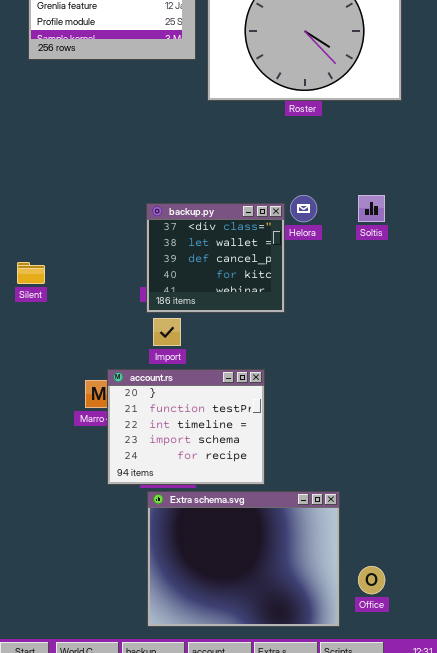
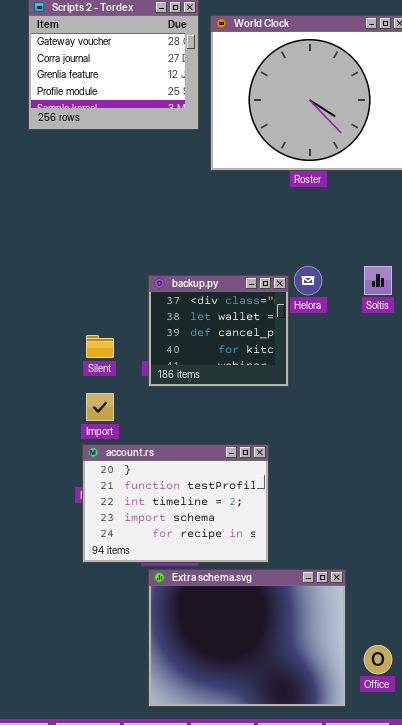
Silent: [17,262,45,284] -> [86,335,114,358], moved
Import: [153,318,181,346] -> [86,393,114,421], moved
account.rs: [107,369,265,485] -> [82,444,269,563], resized

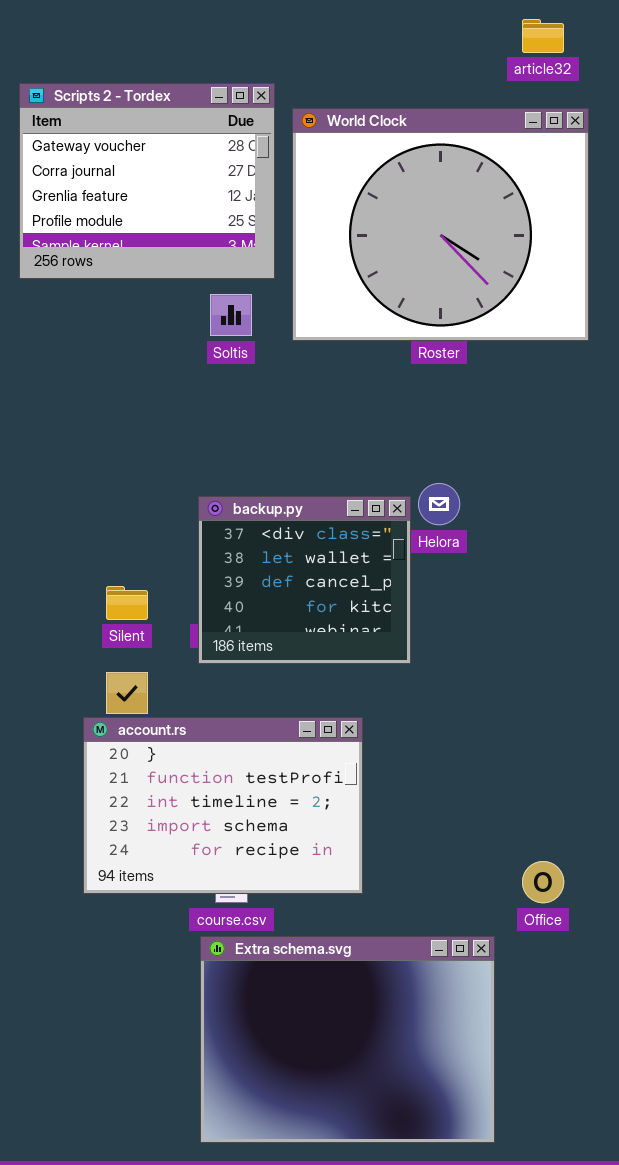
Soltis: [364,266,392,295] -> [210,294,252,336], moved
account.rs: [82,444,269,563] -> [83,717,363,894], moved
Office: [364,645,392,674] -> [522,861,564,903], moved

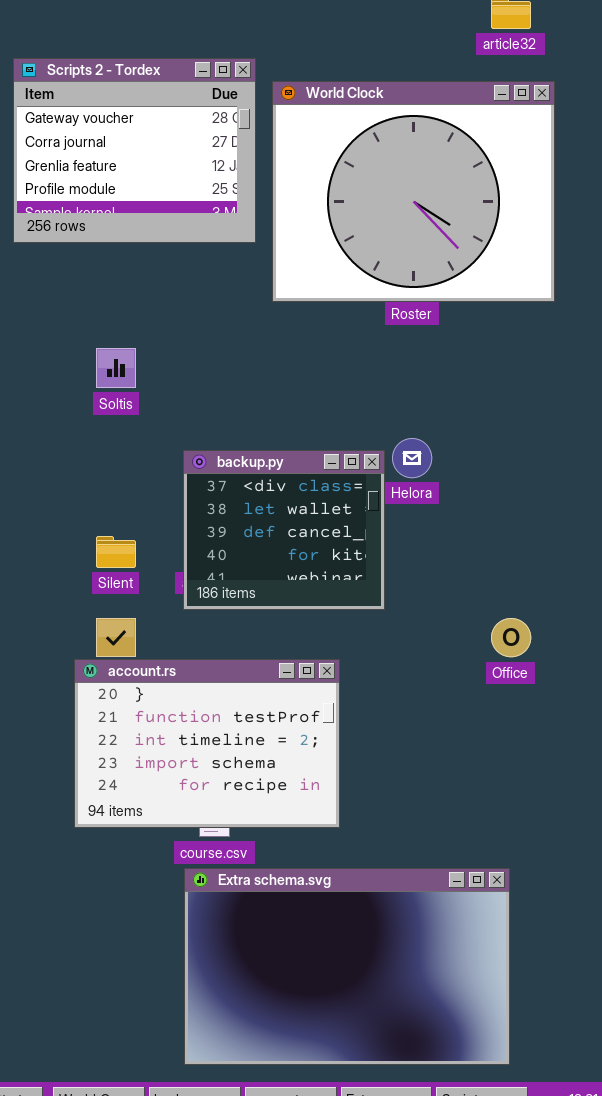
Soltis: [210,294,252,336] -> [96,348,136,388], moved
Office: [522,861,564,903] -> [491,618,531,657], moved
Extra schema.svg: [200,936,495,1143] -> [184,868,510,1065], resized

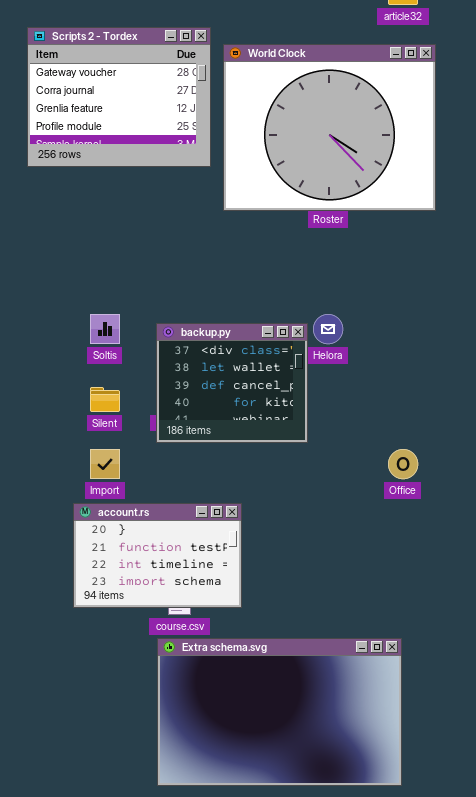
Soltis: [96,348,136,388] -> [90,314,120,344], moved
account.rs: [74,659,340,828] -> [73,503,242,608], resized

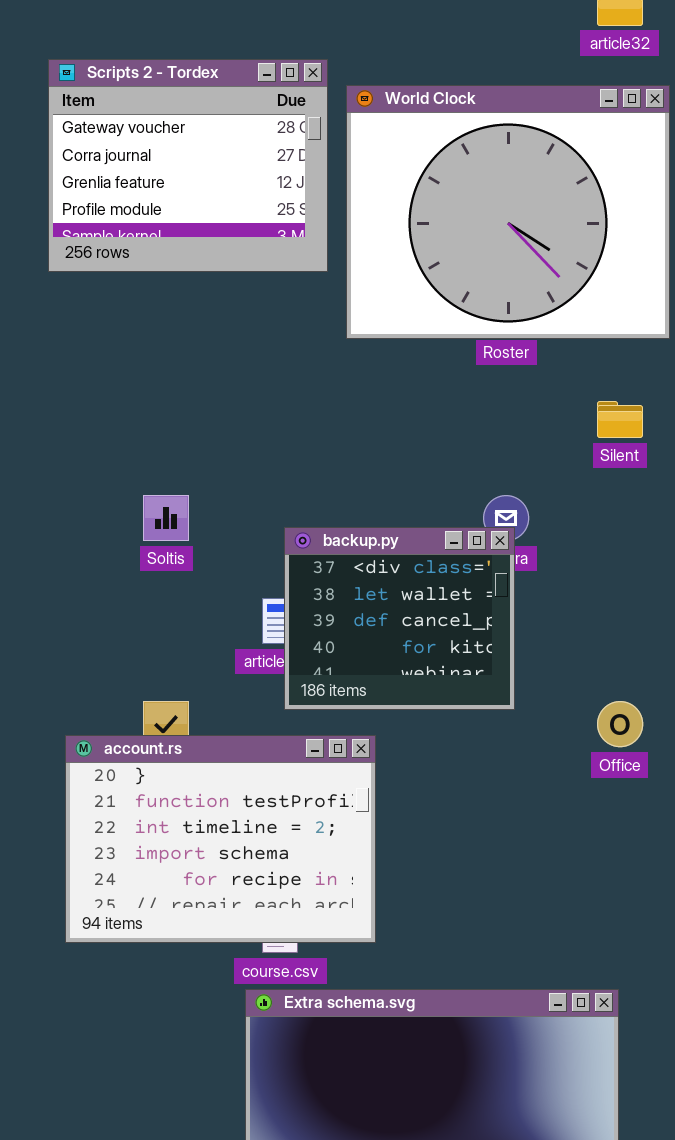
backup.py: [156,323,308,443] -> [284,527,515,710], moved
Silent: [90,387,120,412] -> [597,401,643,438], moved
account.rs: [73,503,242,608] -> [65,735,376,943], resized

